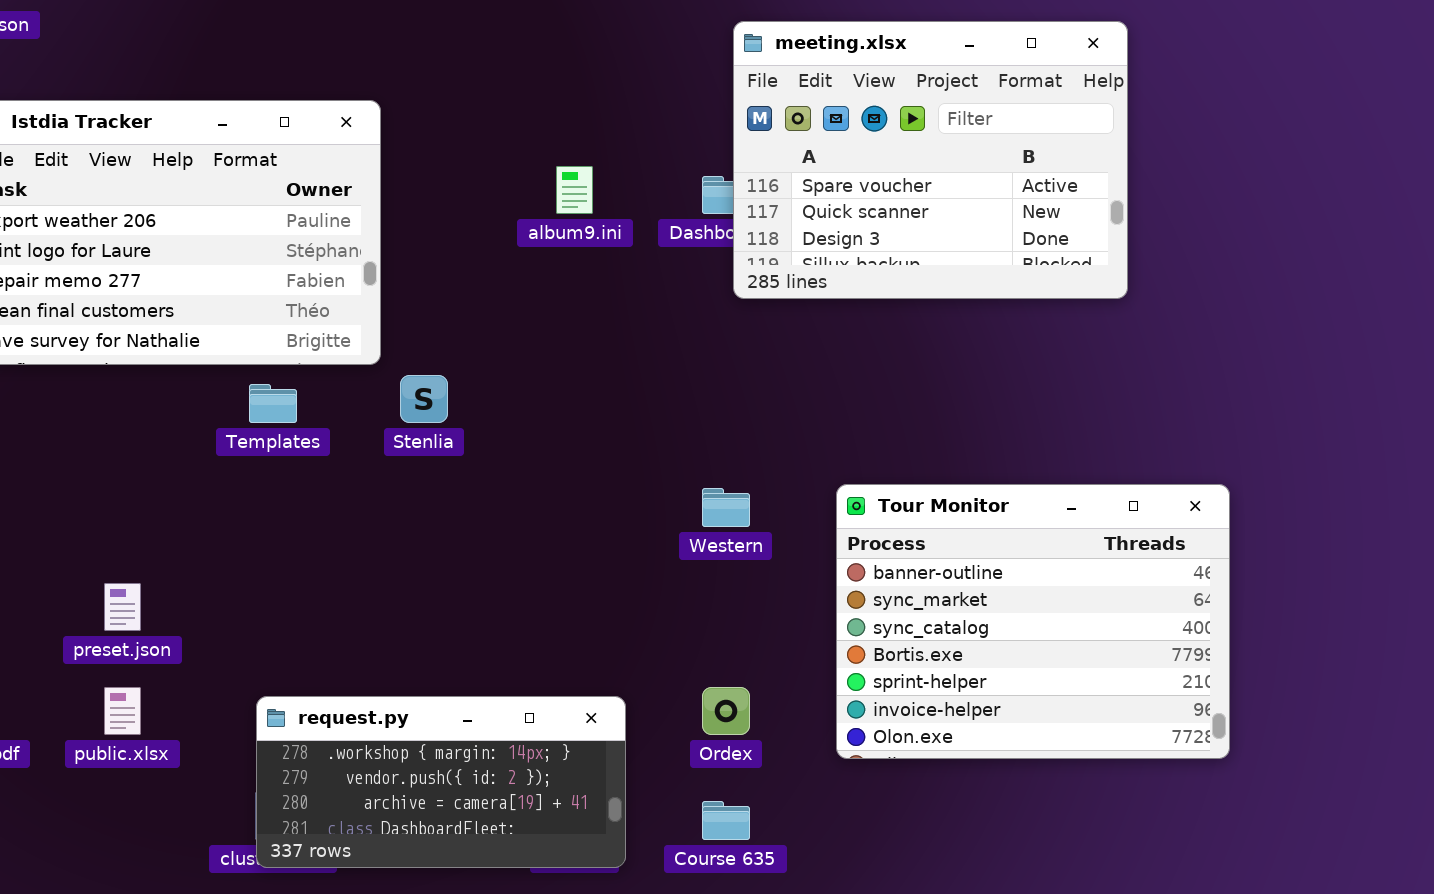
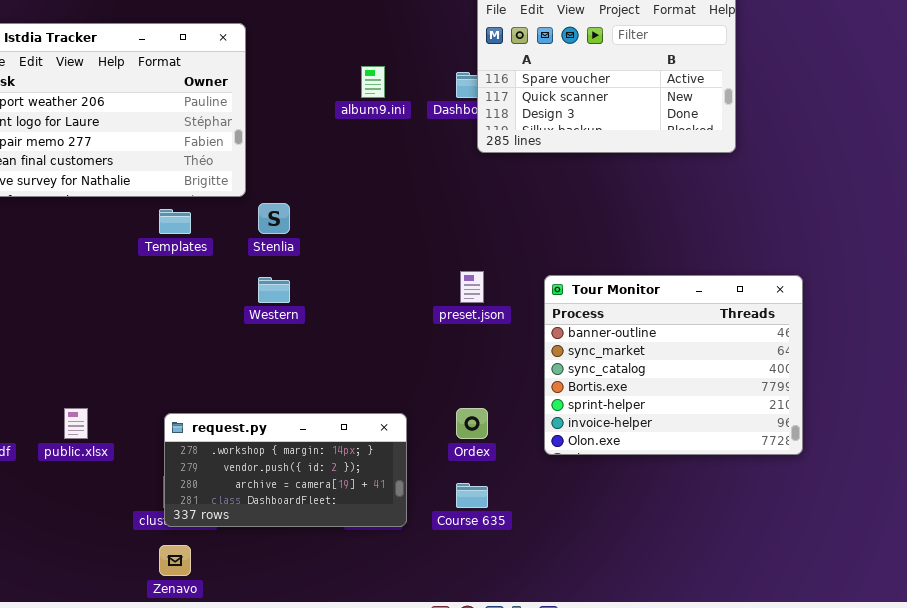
Western: [702,488,750,527] -> [258,277,290,303], moved
preset.json: [104,583,141,631] -> [460,271,484,303], moved

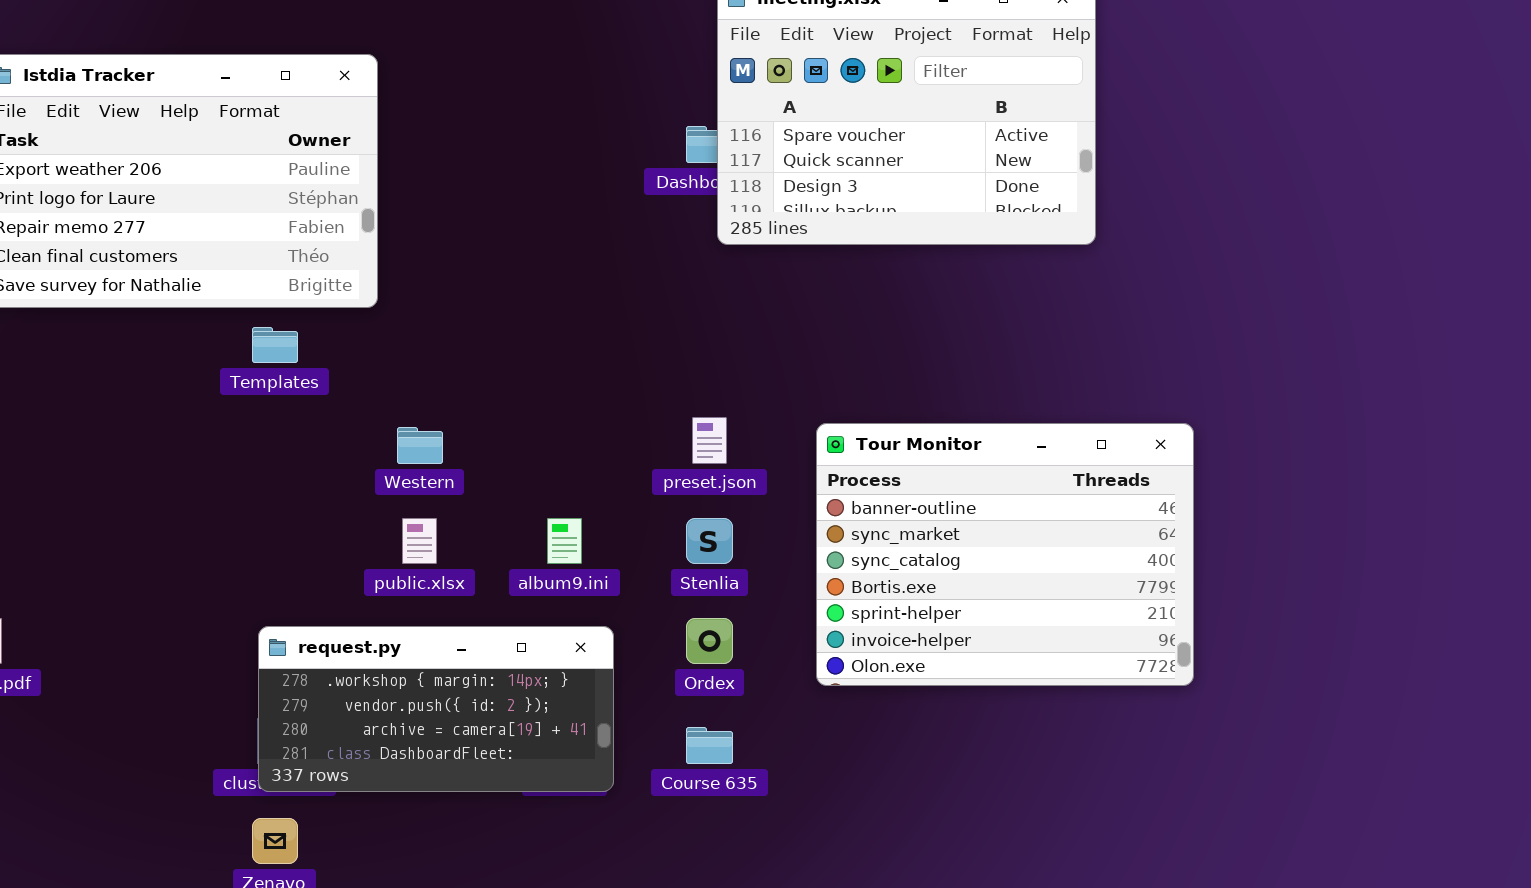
album9.ini: [361,66,385,98] -> [547,518,582,564], moved
Stenlia: [258,203,290,234] -> [686,518,733,564], moved
public.xlsx: [64,408,88,439] -> [402,518,437,564], moved

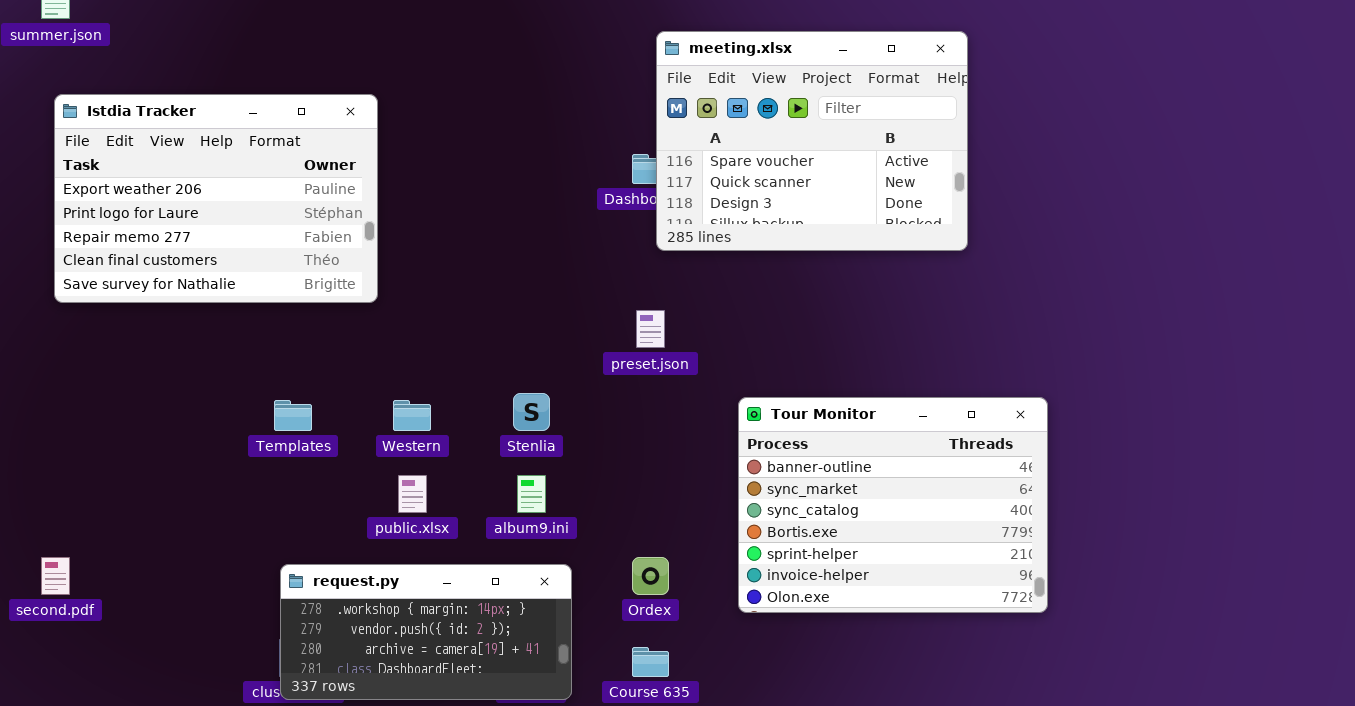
Templates: [252,327,298,363] -> [274,400,312,431], moved
preset.json: [692,417,727,464] -> [636,310,665,348], moved
Stenlia: [686,518,733,564] -> [513,393,550,431], moved

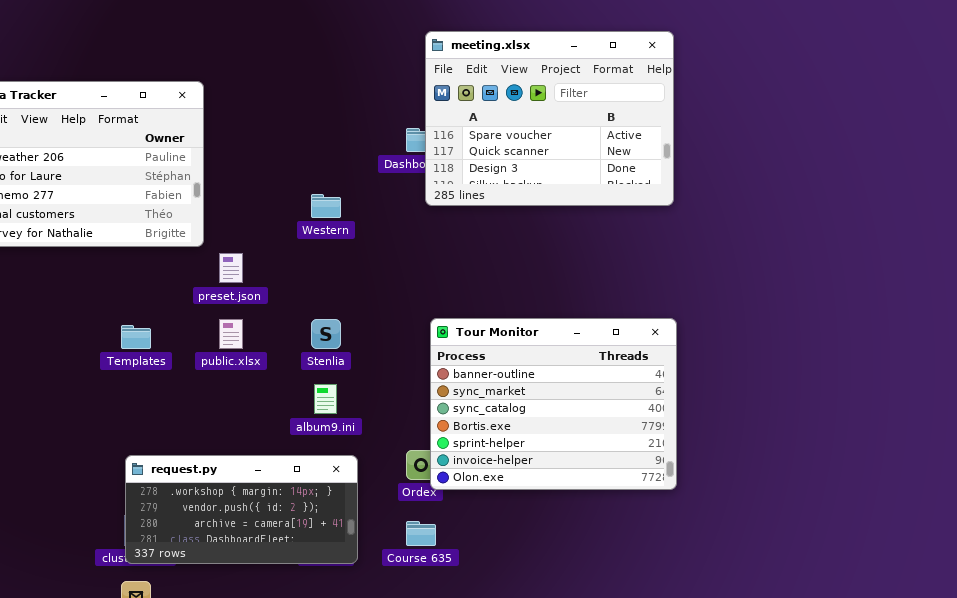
preset.json: [636,310,665,348] -> [219,253,243,283], moved
Tour Monitor: [738,397,1048,613] -> [430,318,677,490], moved
Western: [393,400,431,431] -> [311,194,341,218], moved
public.xlsx: [398,475,427,513] -> [219,319,243,349], moved

